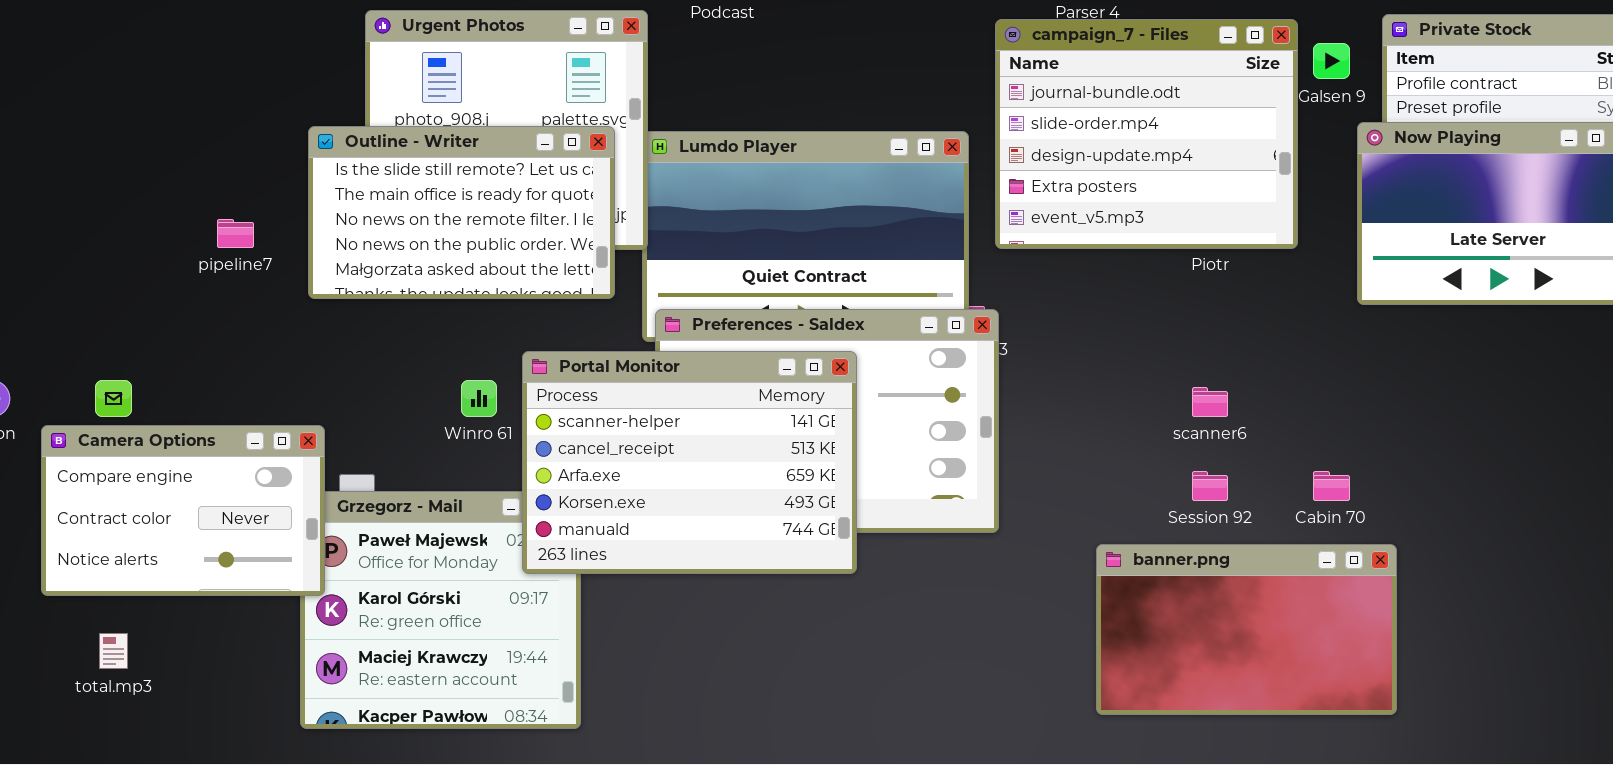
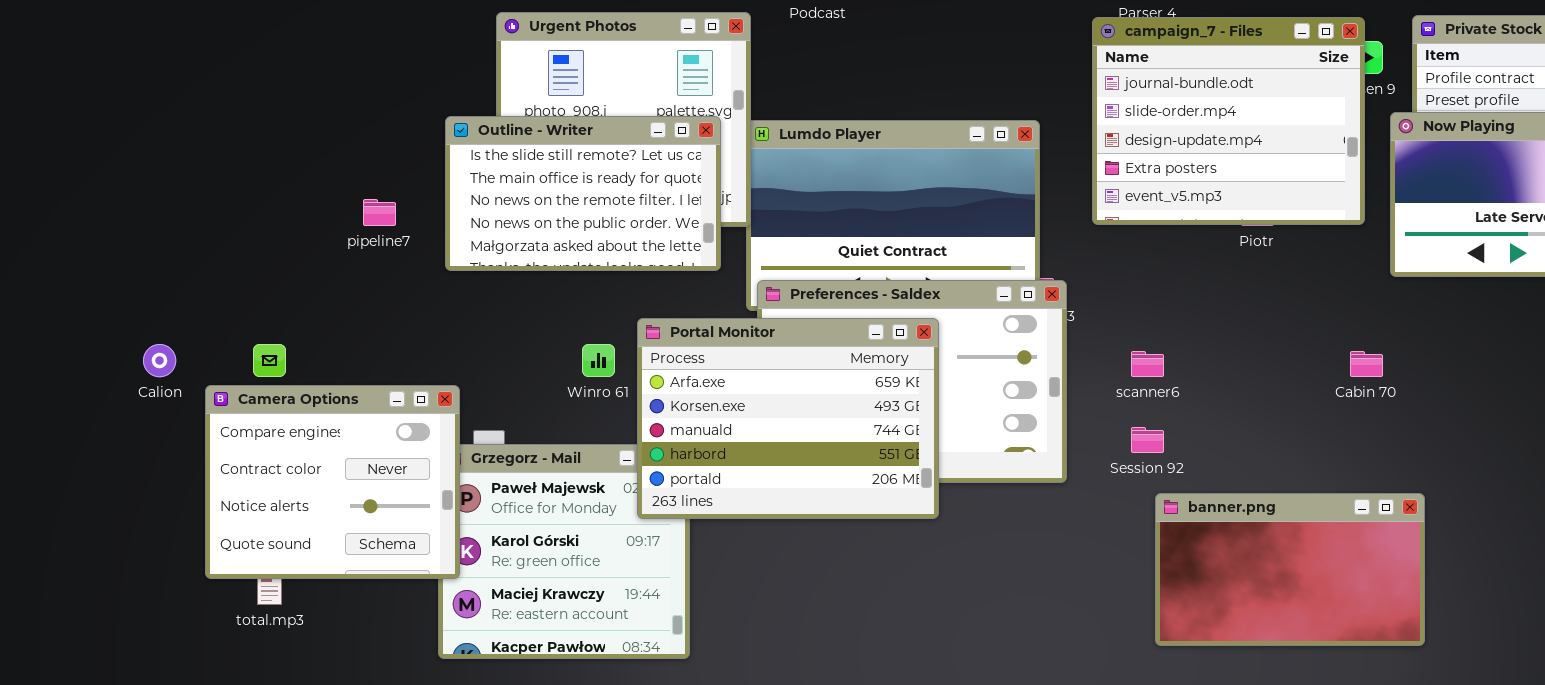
campaign_7 - Files: [995,19,1298,249] -> [1092,17,1365,225], moved
Portal Monitor: [522,351,857,574] -> [637,318,939,519], scrolled down 2 rows
scanner6: [1192,387,1228,417] -> [1131,351,1164,377], moved
Camera Options: [41,425,325,596] -> [205,385,460,579], resized
Session 92: [1192,471,1228,501] -> [1131,427,1164,453], moved
Cabin 70: [1313,471,1350,501] -> [1350,351,1383,377], moved

